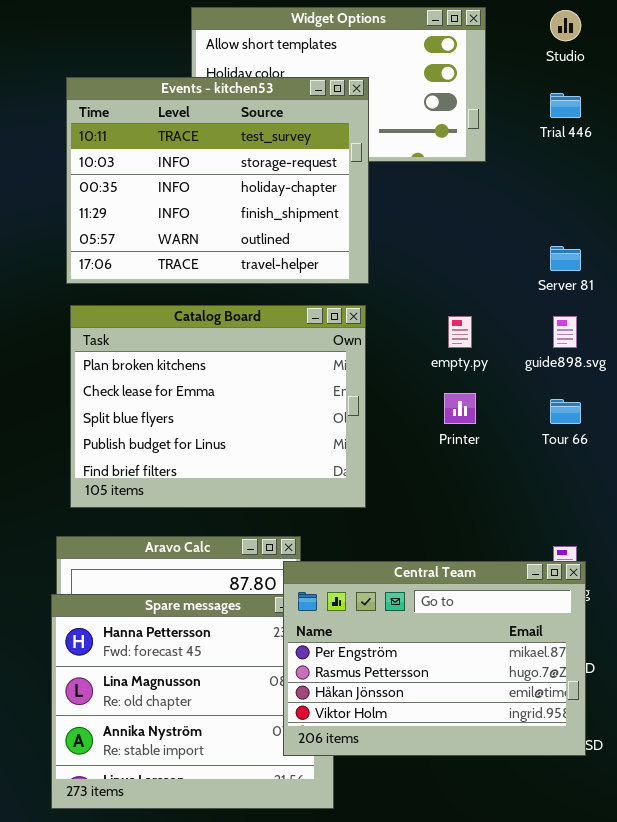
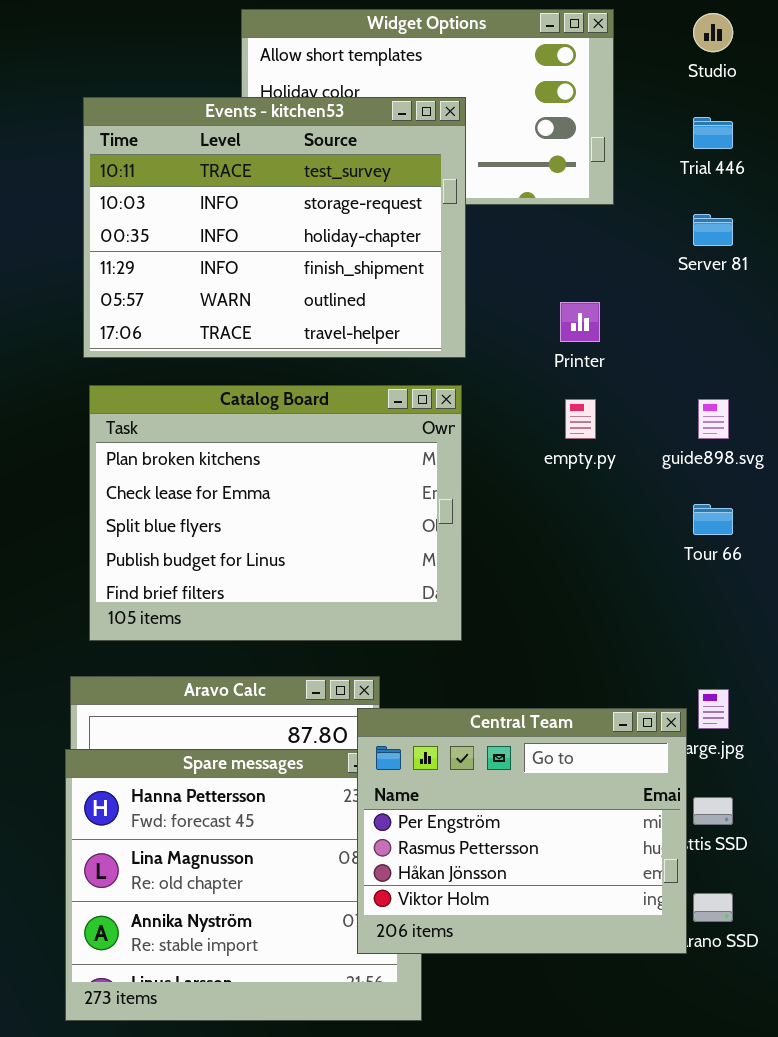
Server 81: [550,246,581,271] -> [693,214,733,246], moved
Printer: [444,393,476,424] -> [560,302,600,342], moved
Central Team: [283,561,586,756] -> [357,708,687,954], resized

